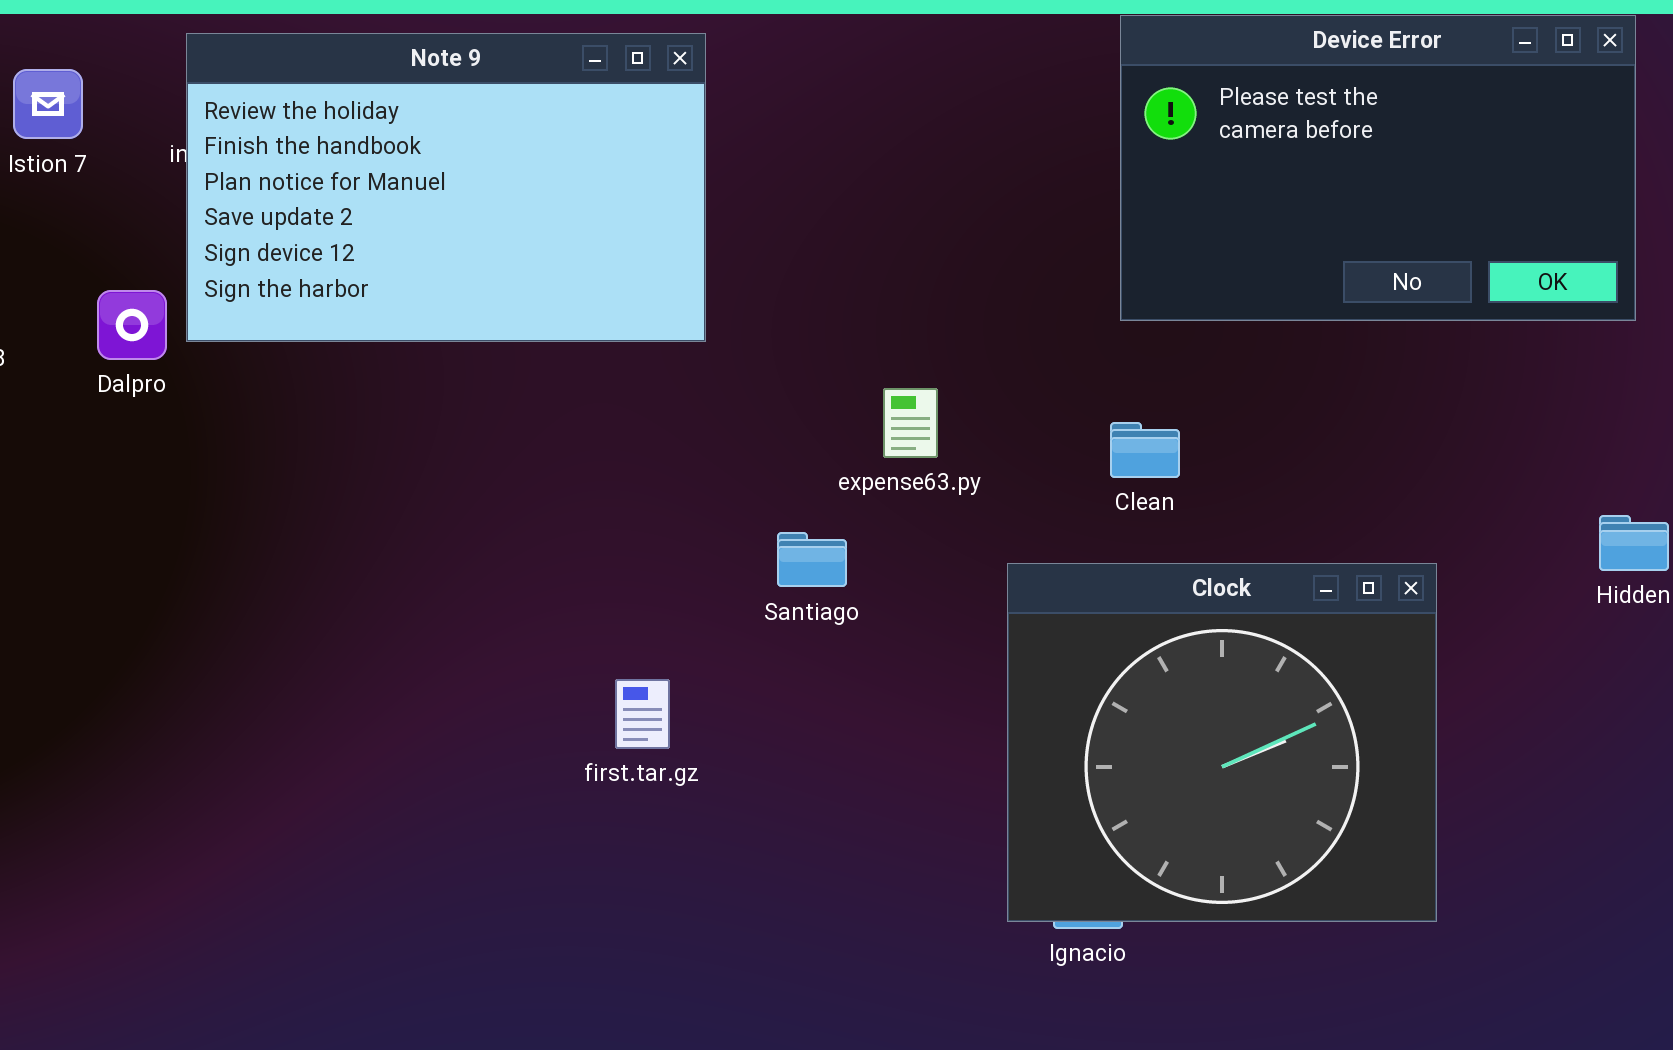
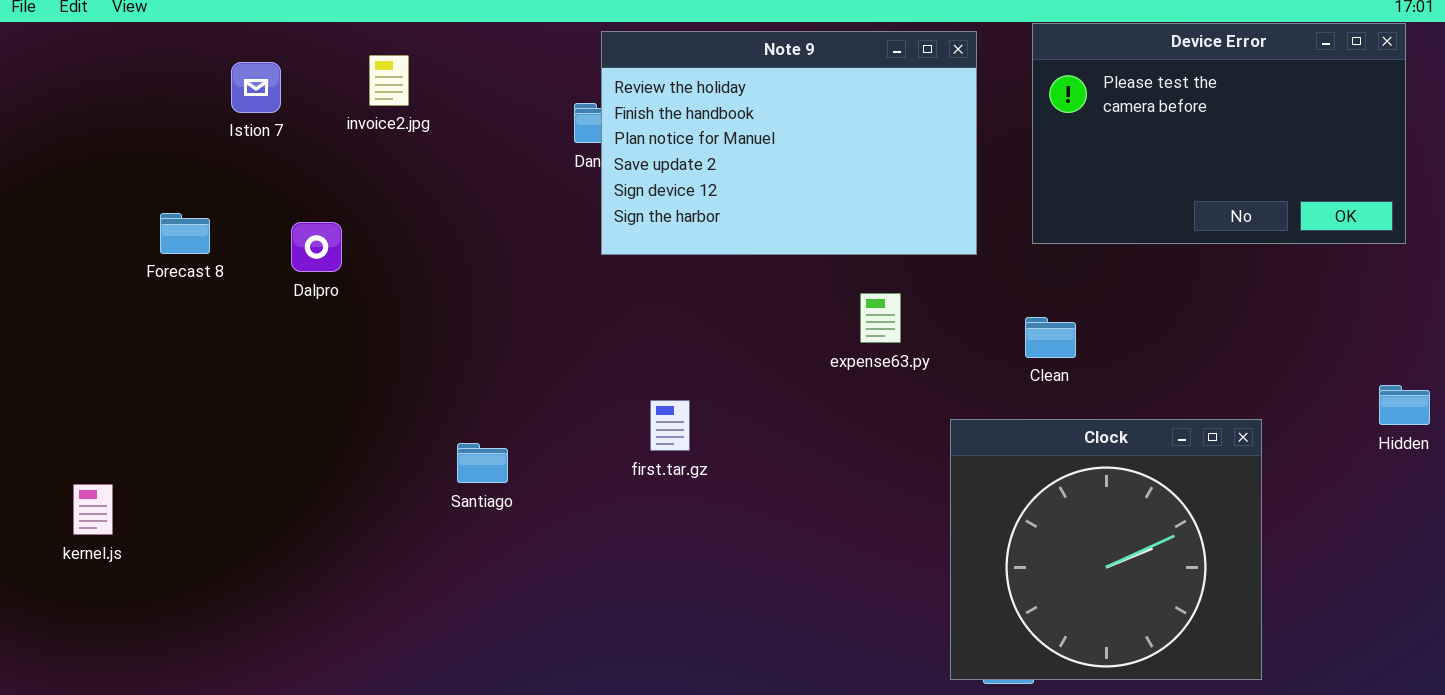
Note 9: [186,33,706,342] -> [601,31,977,255], moved
Santiago: [777,532,847,587] -> [457,443,508,483], moved
first.tar.gz: [615,679,670,749] -> [650,400,690,451], moved

